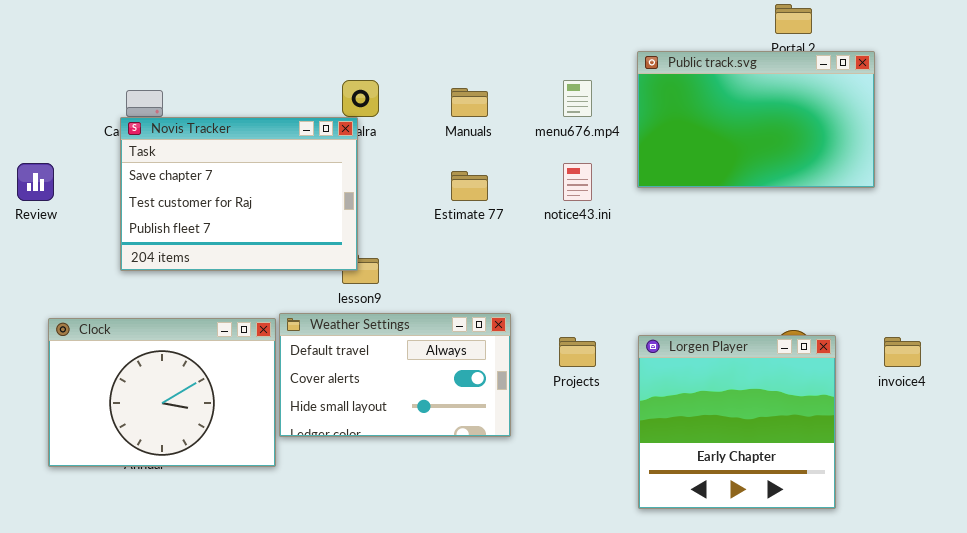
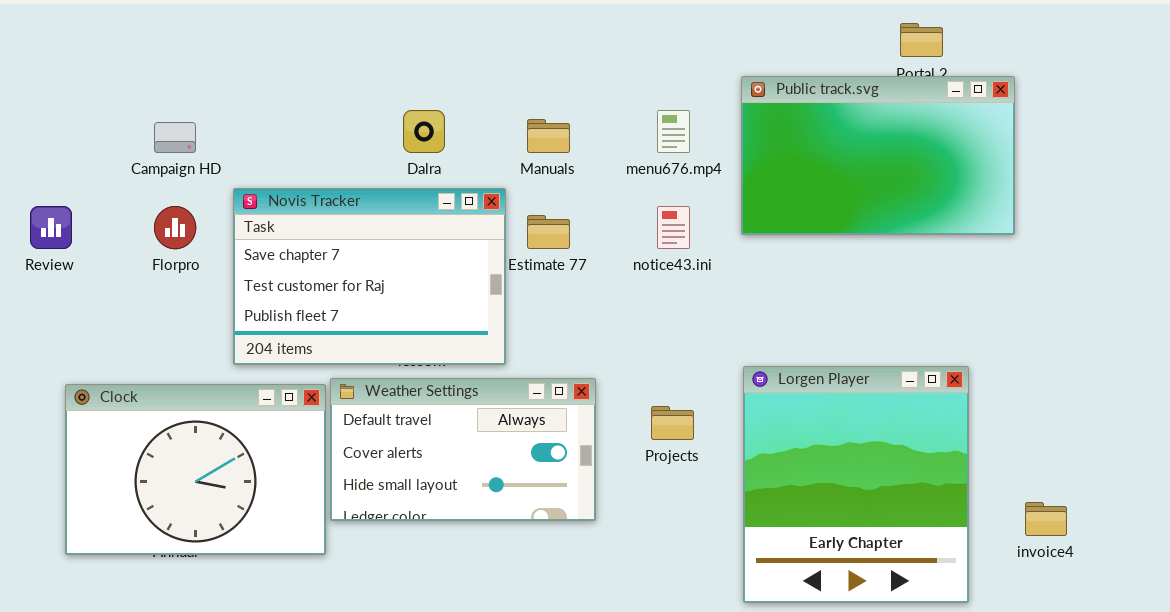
Novis Tracker: [120,117,358,271] -> [233,188,506,365], moved
Lorgen Player: [638,335,836,509] -> [743,366,969,603], resized
invoice4: [884,337,921,367] -> [1025,502,1067,536], moved

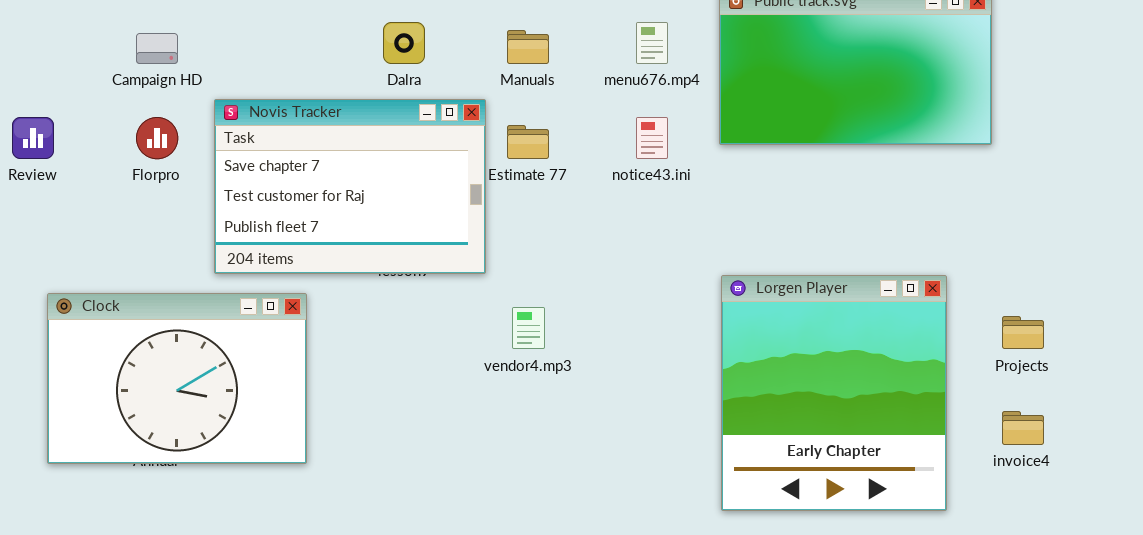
Weather Settings: [330,378,596,521] -> none, closed
Projects: [651,406,694,440] -> [1002,316,1044,349], moved

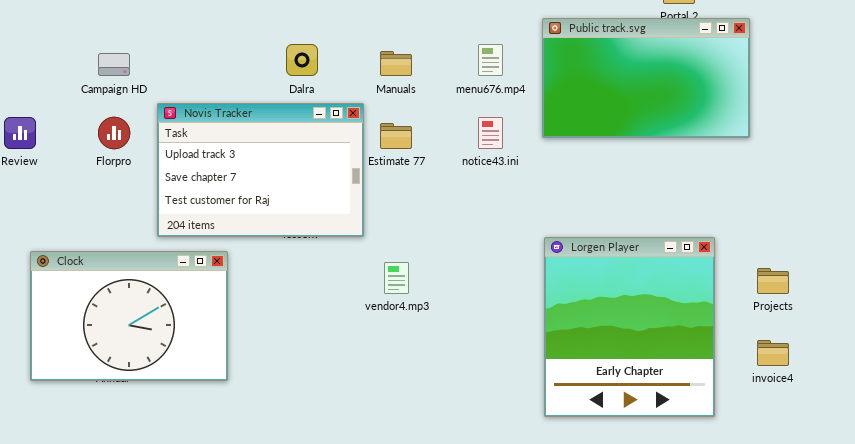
Novis Tracker: [214,99,486,274] -> [157,103,364,237], scrolled up 1 row

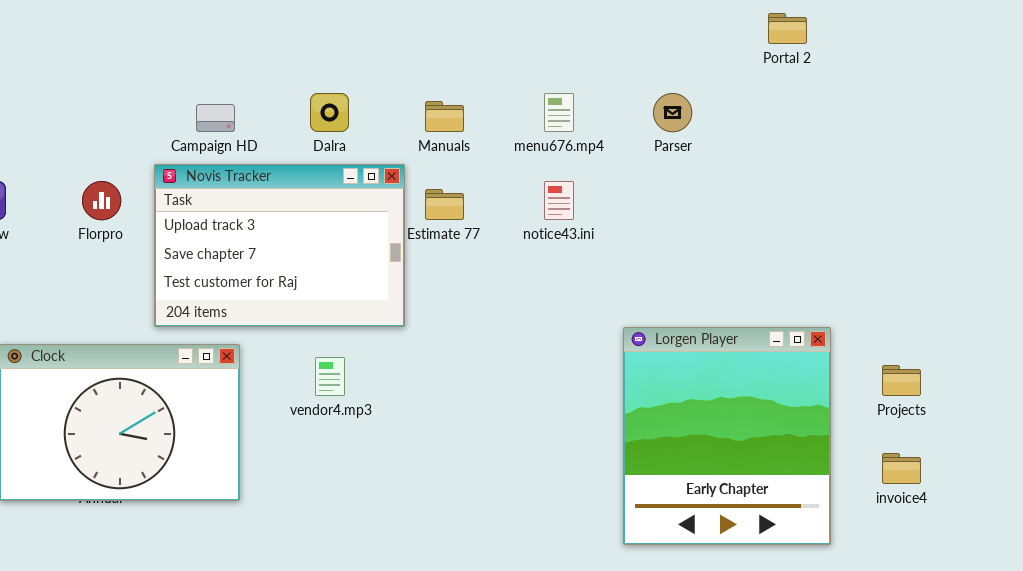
Public track.svg: [542,18,750,138] -> none, closed
Campaign HD: [98,53,130,76] -> [196,104,235,132], moved
vendor4.mp3: [384,262,409,294] -> [315,357,345,396], moved

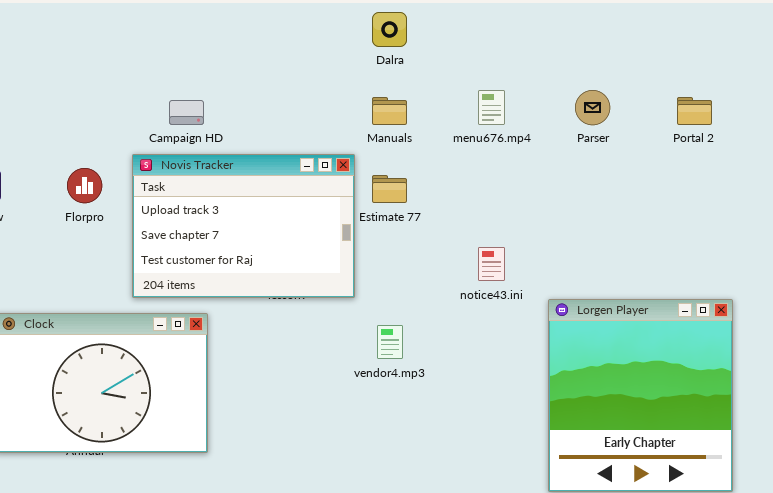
Portal 2: [768,13,807,44] -> [677,97,712,125], moved
Dalra: [310,93,349,132] -> [372,12,407,47], moved
notice43.ini: [544,181,574,220] -> [478,247,505,281], moved
vendor4.mp3: [315,357,345,396] -> [377,325,403,359], moved

